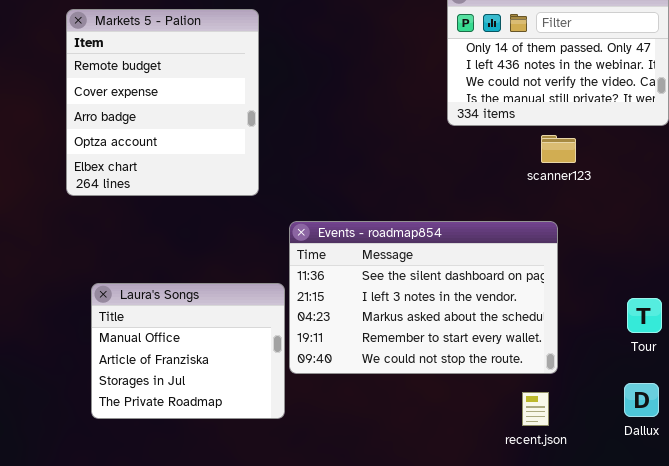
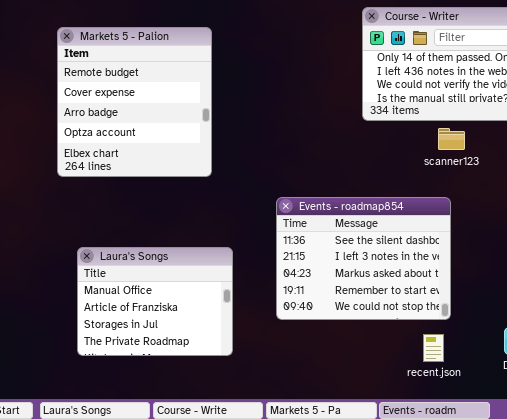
Events - roadmap854: [289,221,558,374] -> [276,197,451,320], resized

